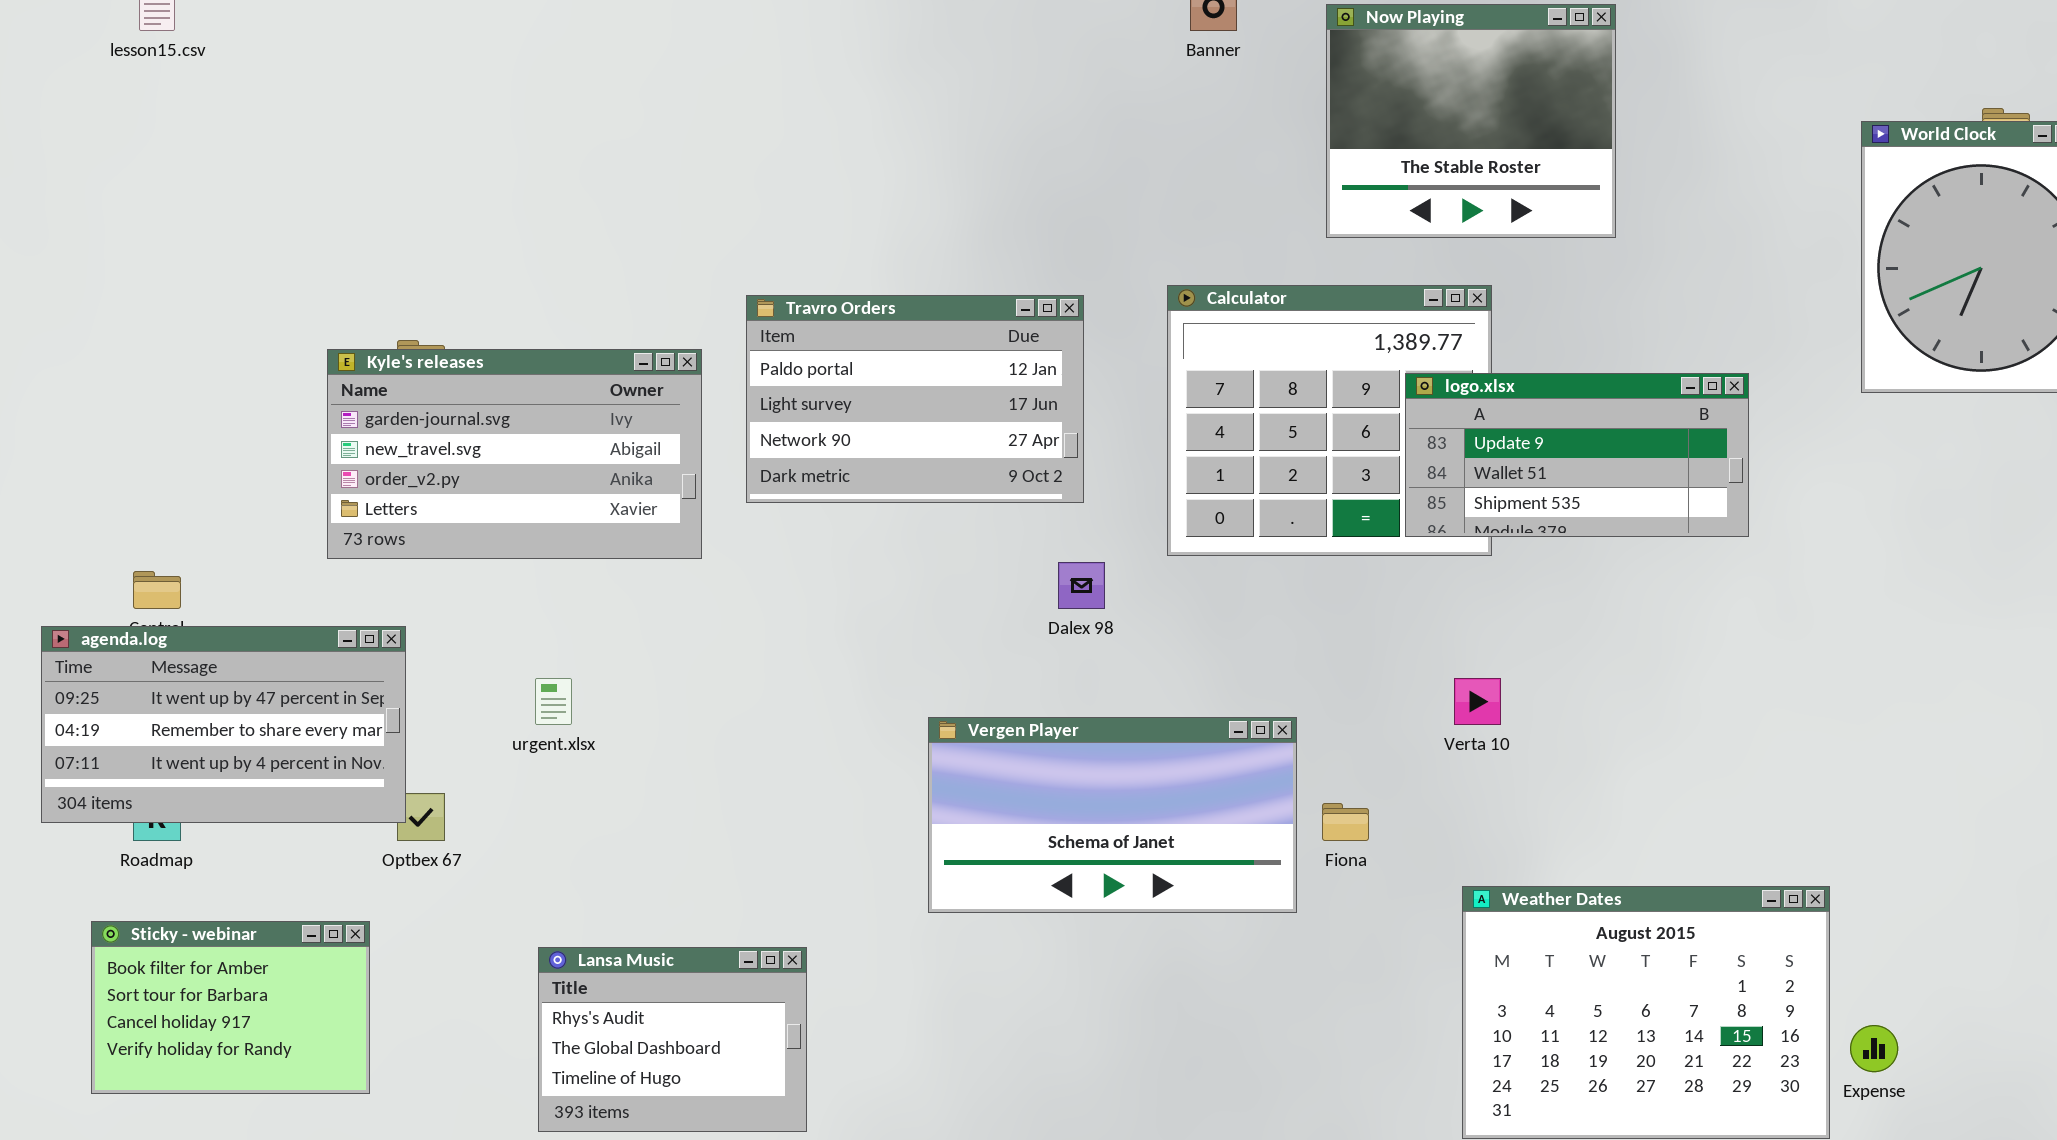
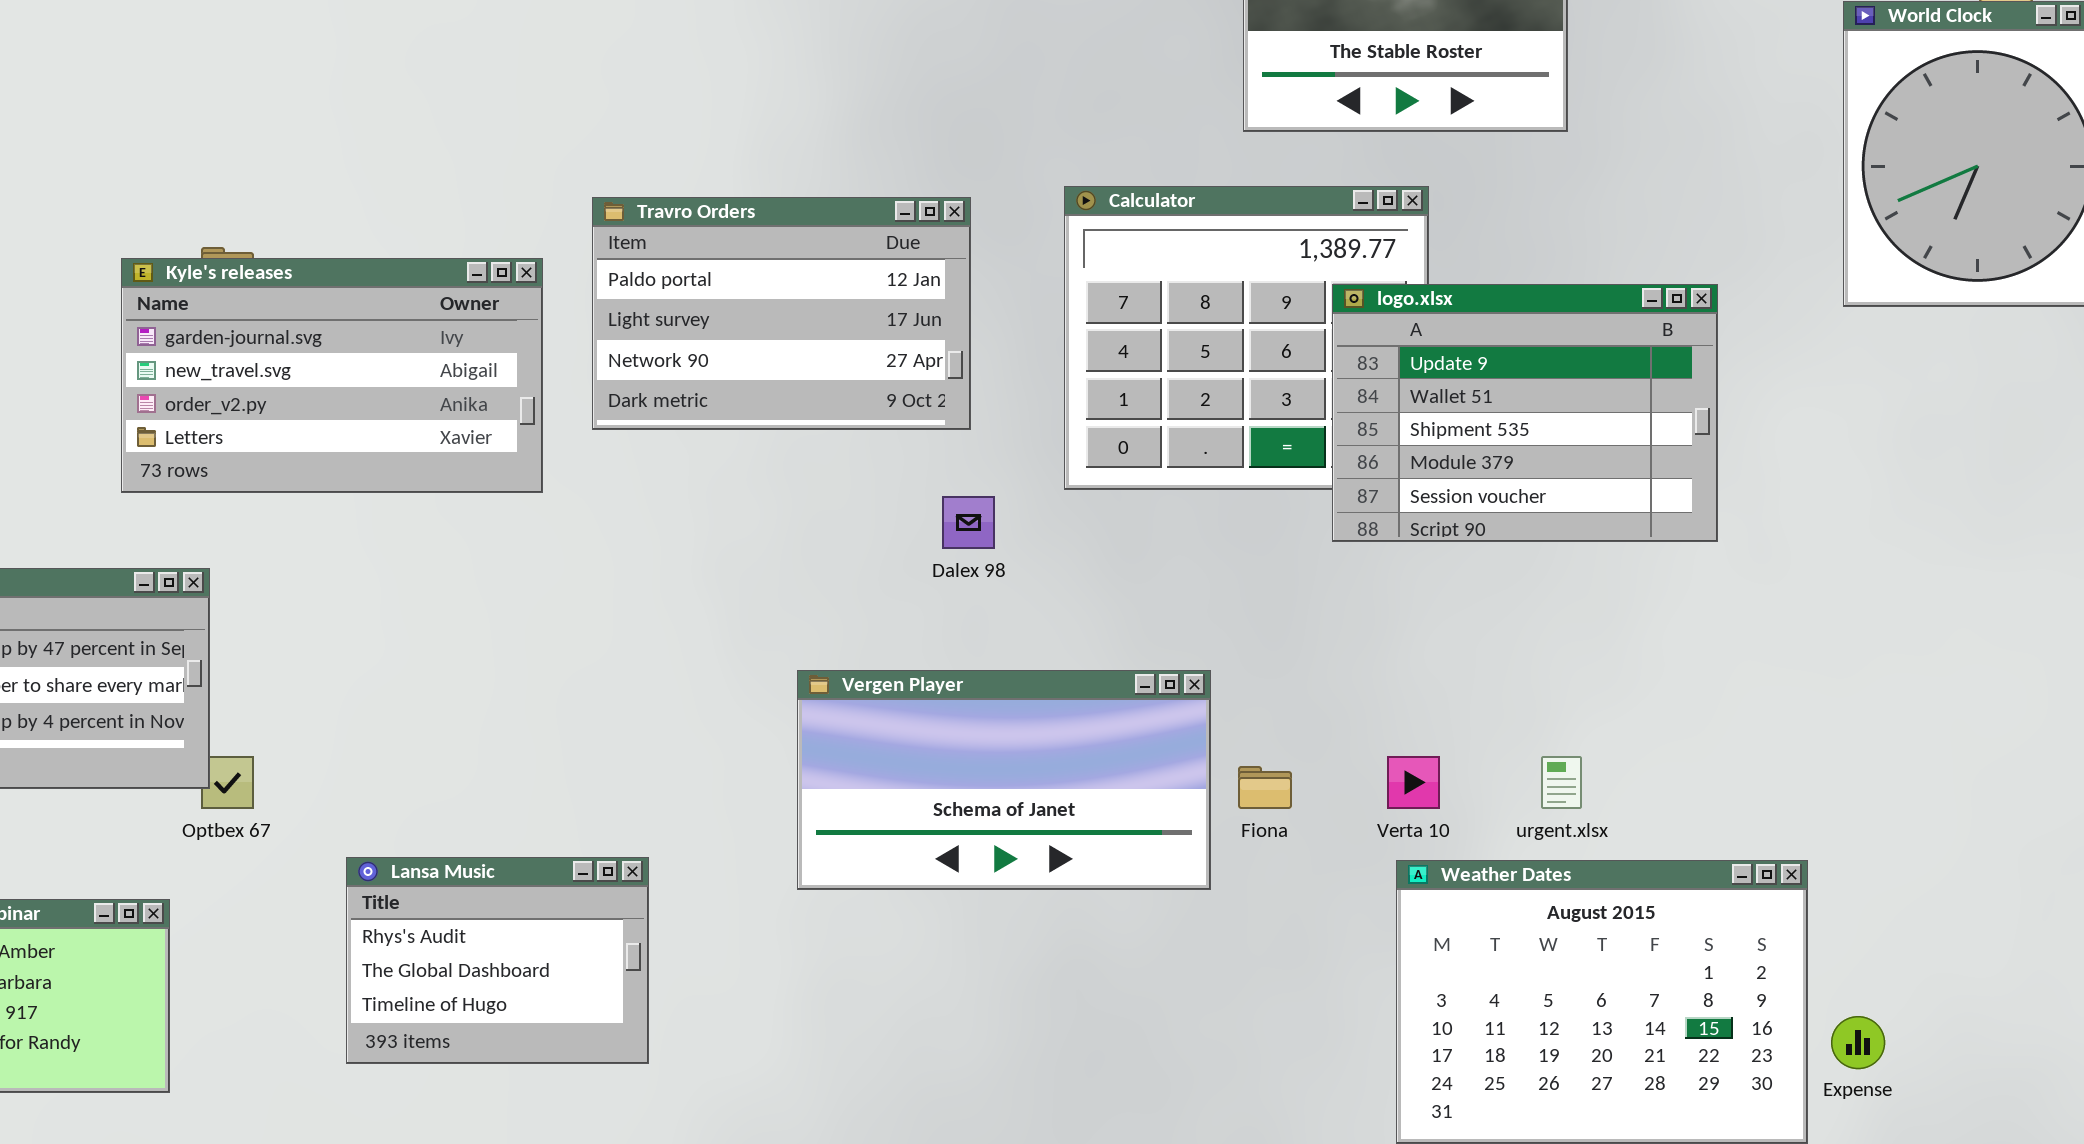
logo.xlsx: [1405,373,1749,537] -> [1332,284,1718,542], resized
urgent.xlsx: [535,678,572,725] -> [1541,756,1582,809], moved
Verta 10: [1454,678,1501,725] -> [1387,756,1440,809], moved
Lansa Music: [538,947,807,1132] -> [346,857,649,1064], moved

